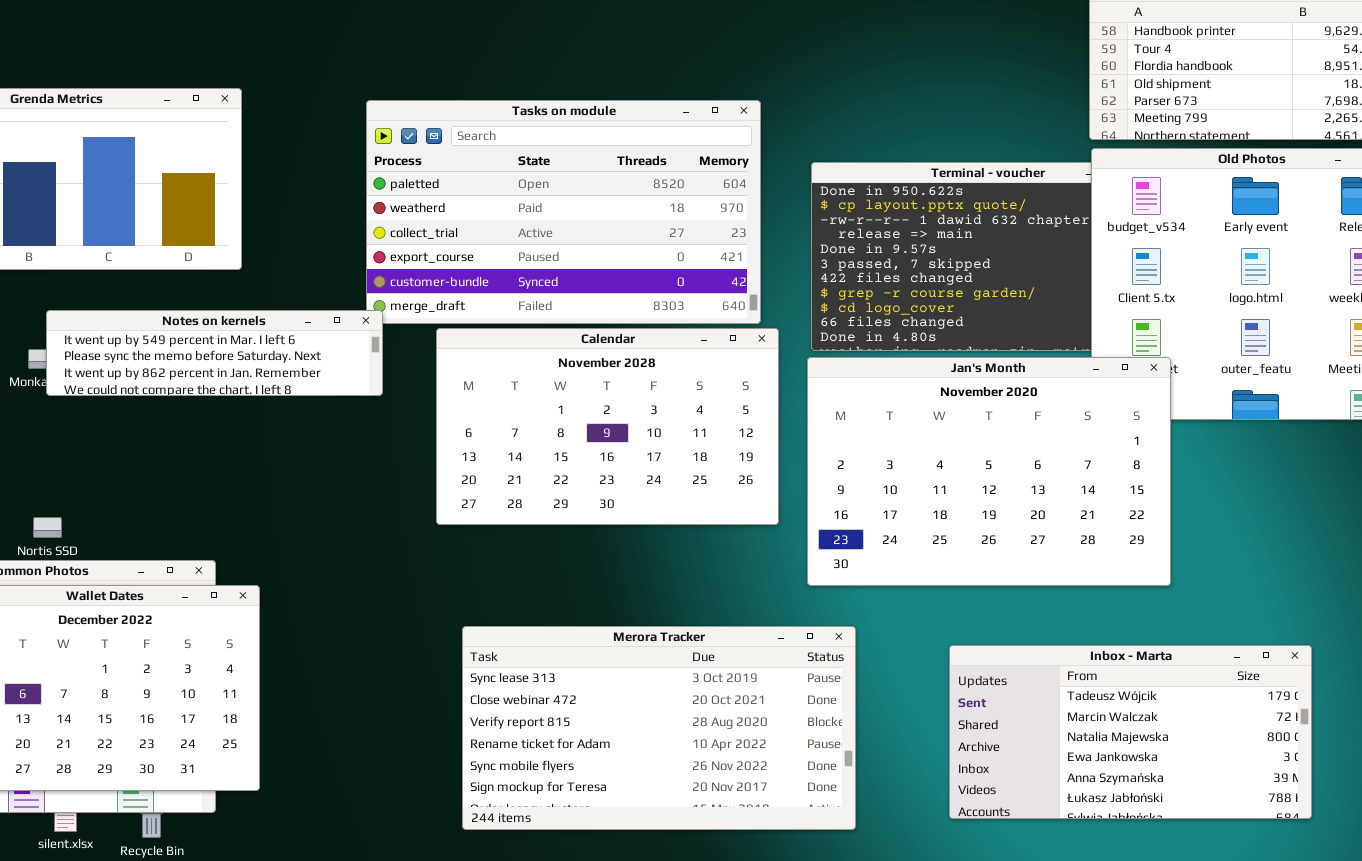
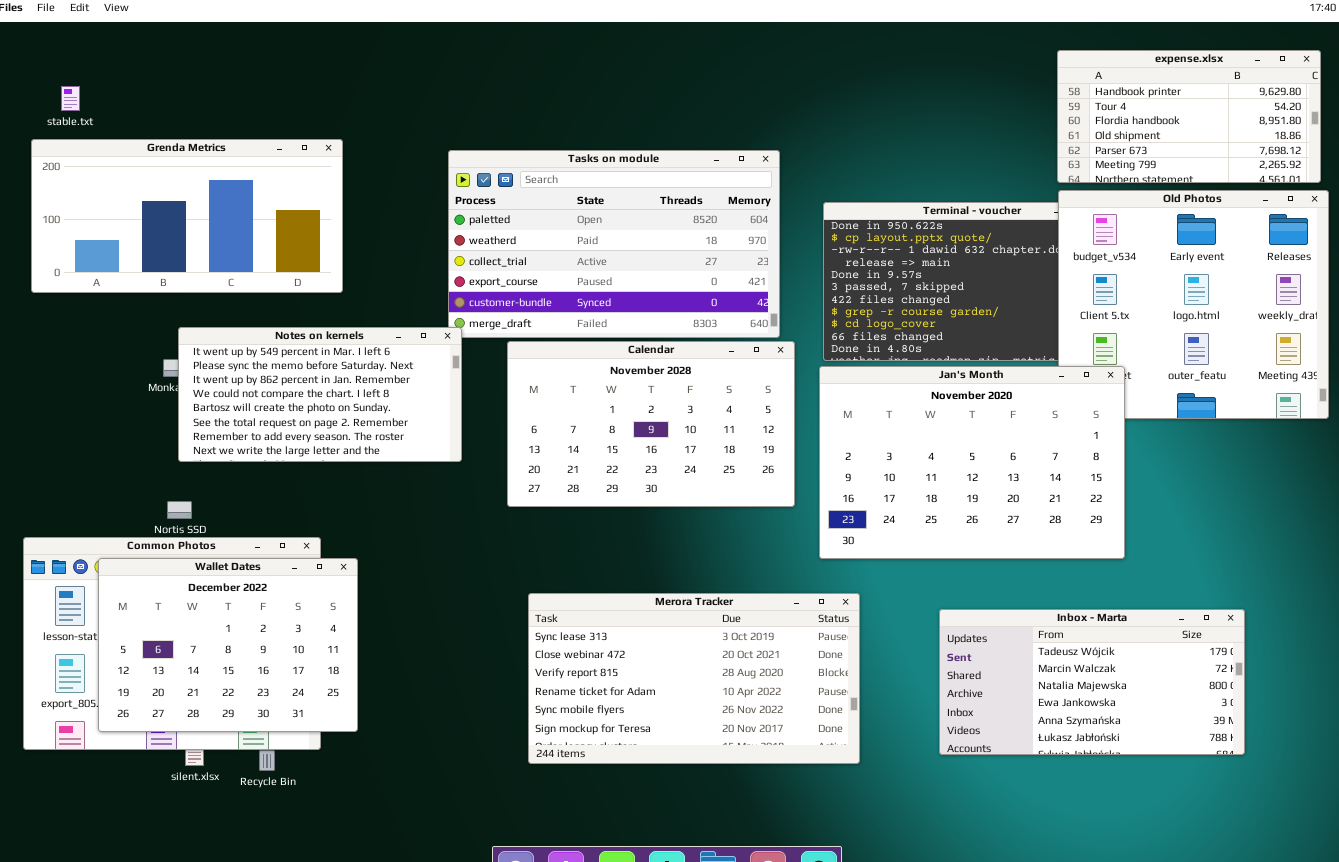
Notes on kernels: [46,310,383,396] -> [178,327,462,462], resized

